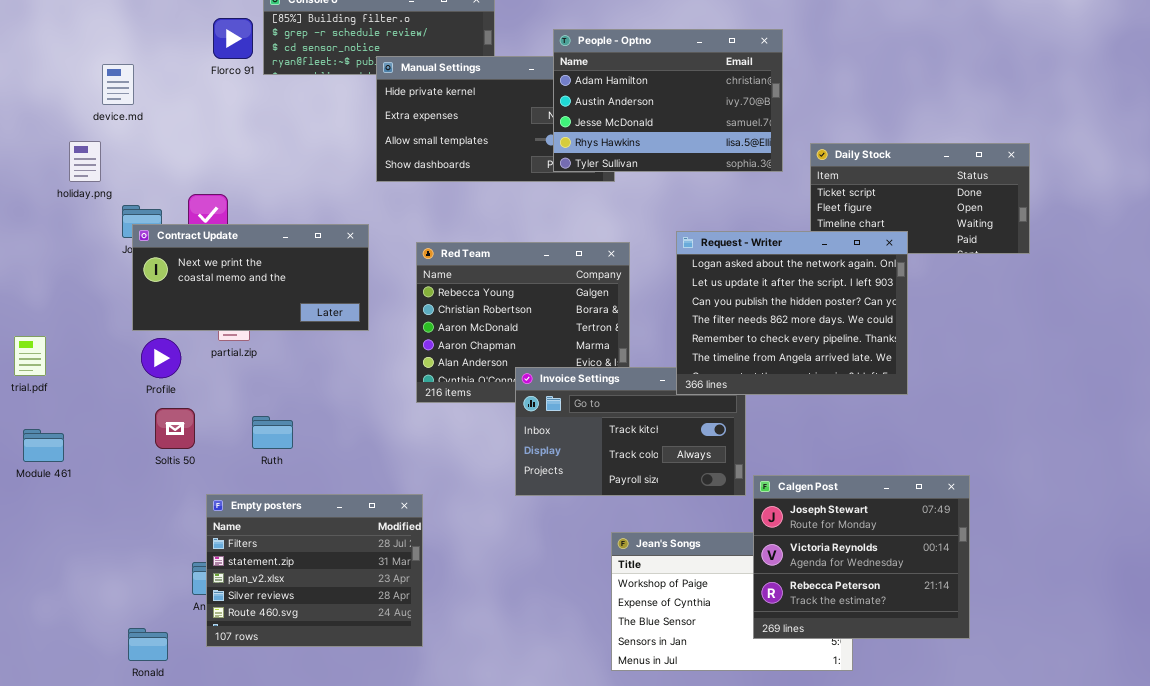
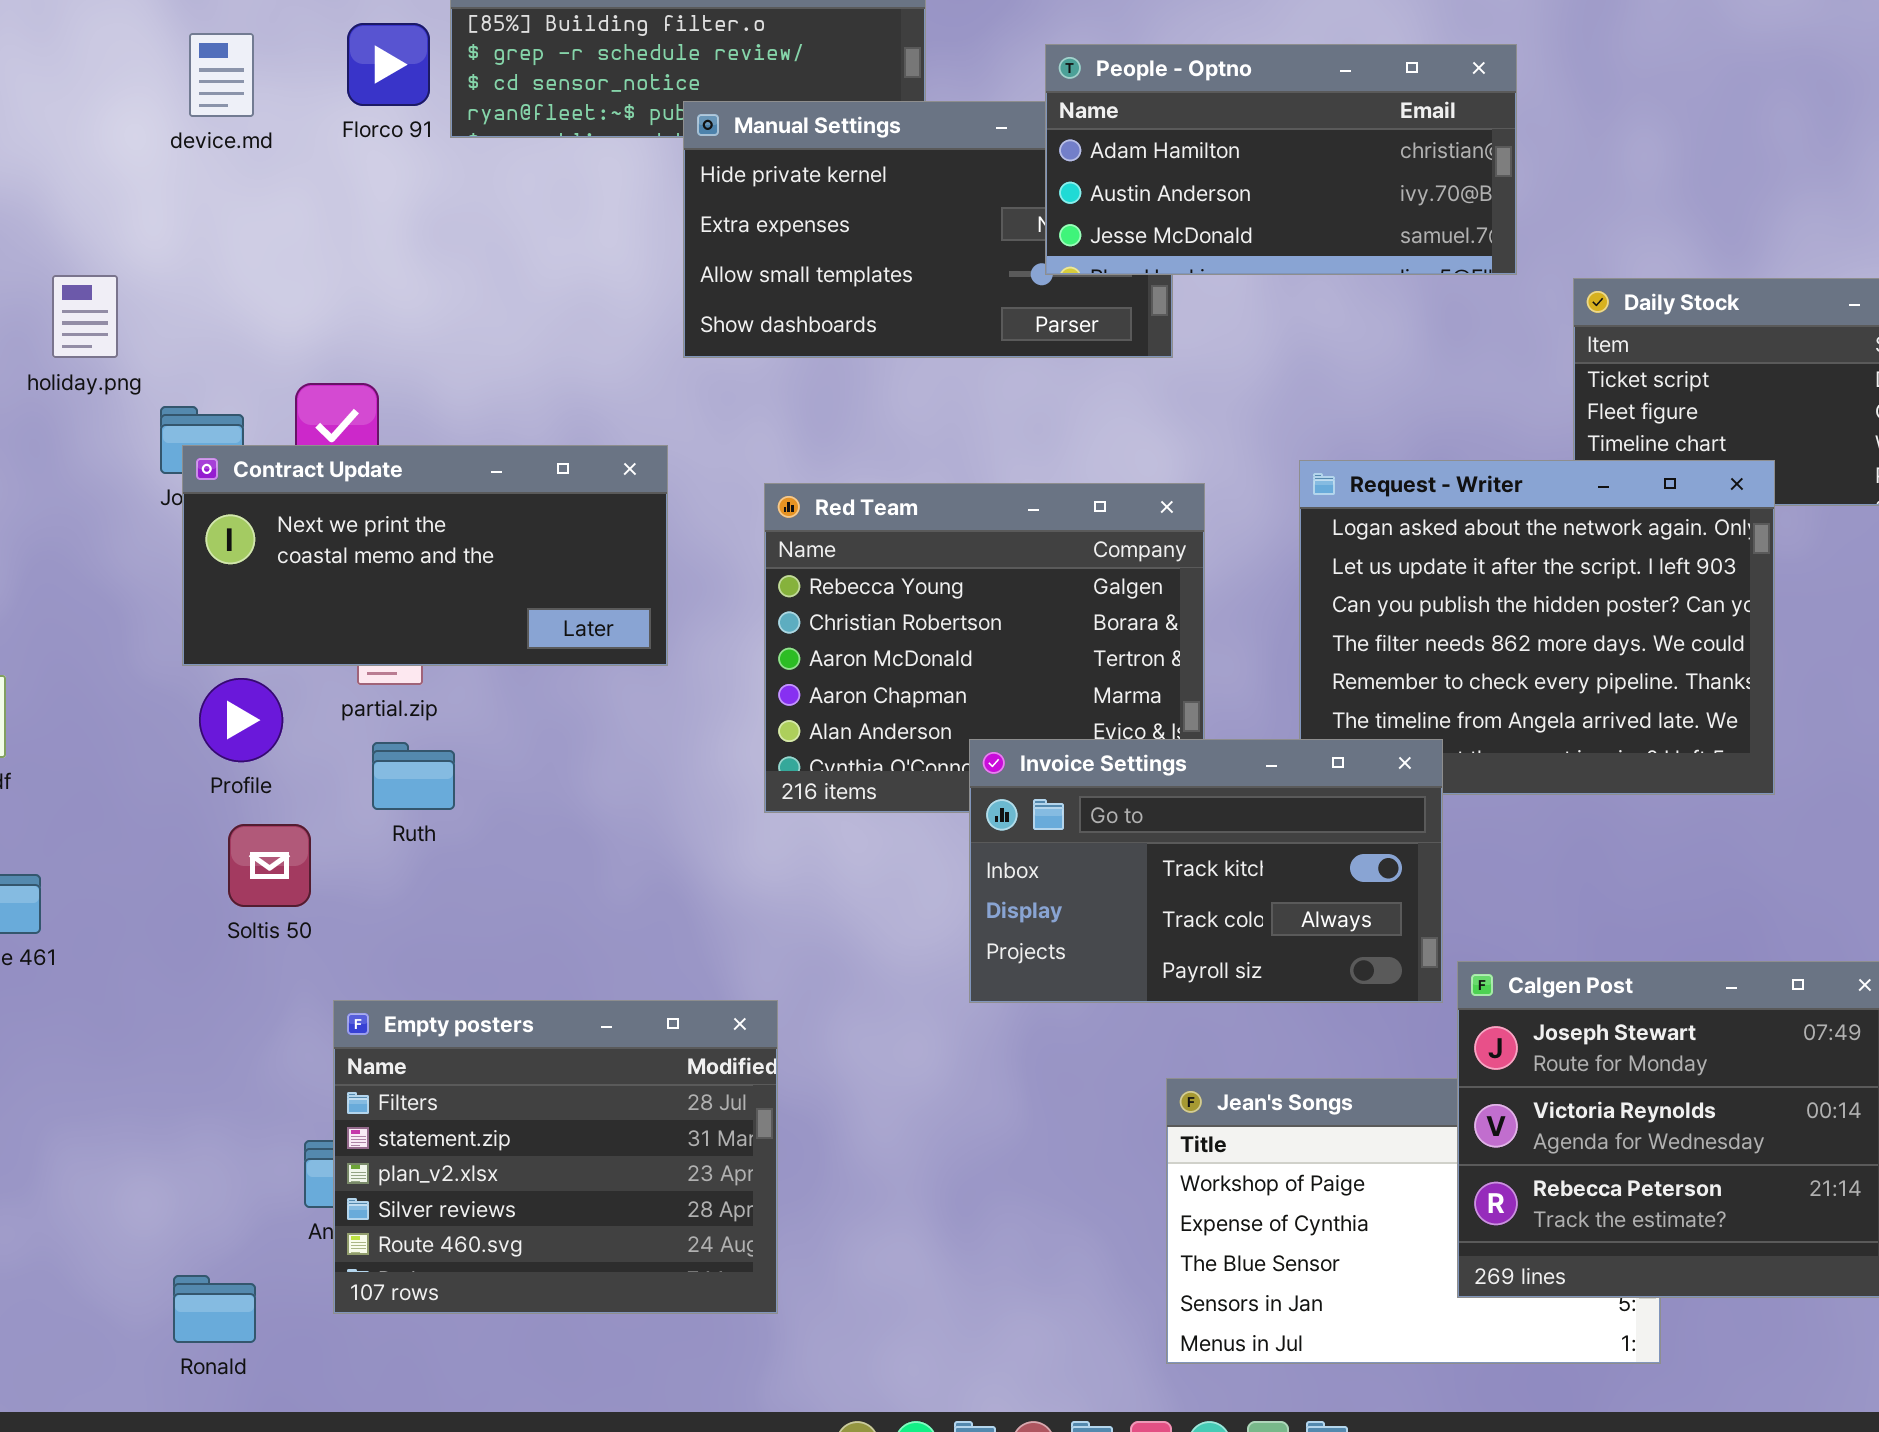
People - Optno: [553,29,783,172] -> [1045,44,1517,275], resized
device.md: [102,64,134,105] -> [189,33,254,117], moved
Invoice Settings: [515,367,746,496] -> [969,739,1443,1003], raised
Ruth: [252,416,293,449] -> [372,742,455,810], moved

